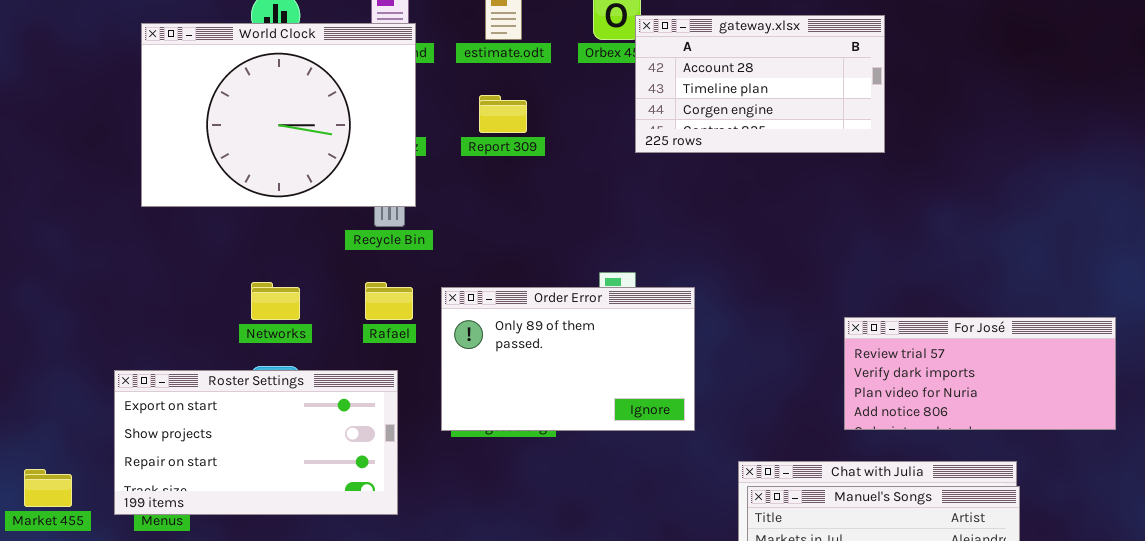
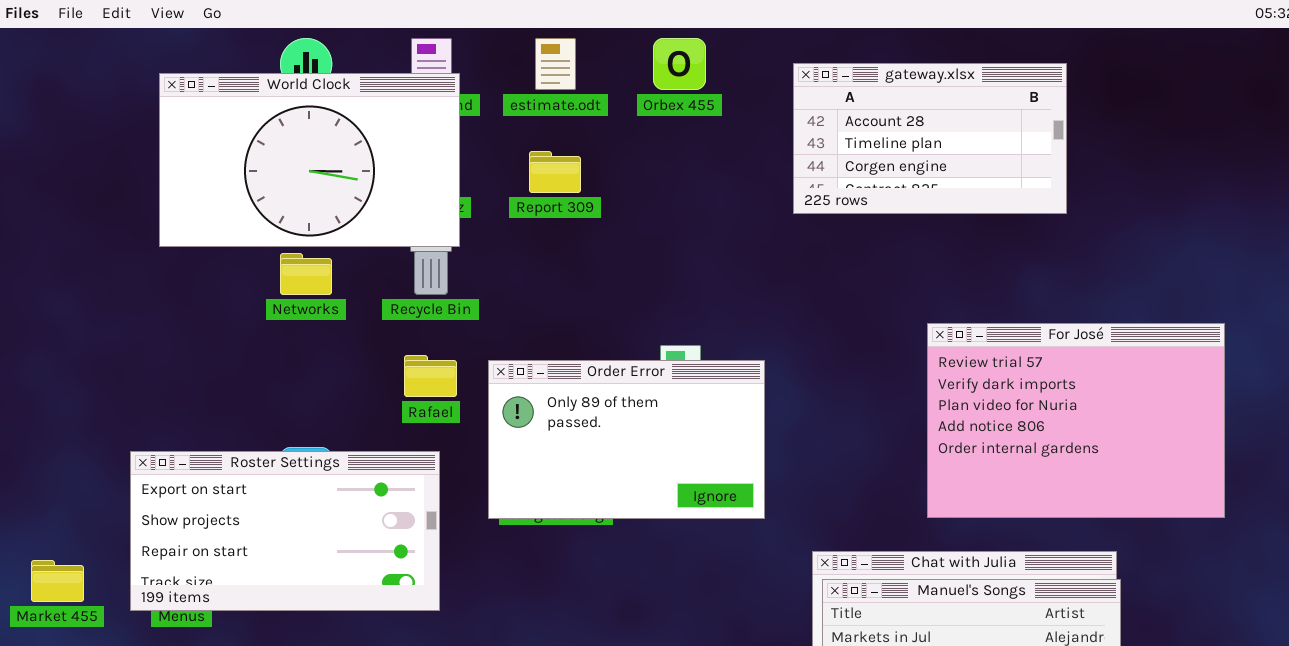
gateway.xlsx: [635,15,885,153] -> [793,63,1067,214], moved
World Clock: [141,23,416,207] -> [159,73,460,247], resized
Networks: [251,282,300,320] -> [280,253,332,295], moved
For José: [844,317,1116,430] -> [927,323,1225,518], resized

